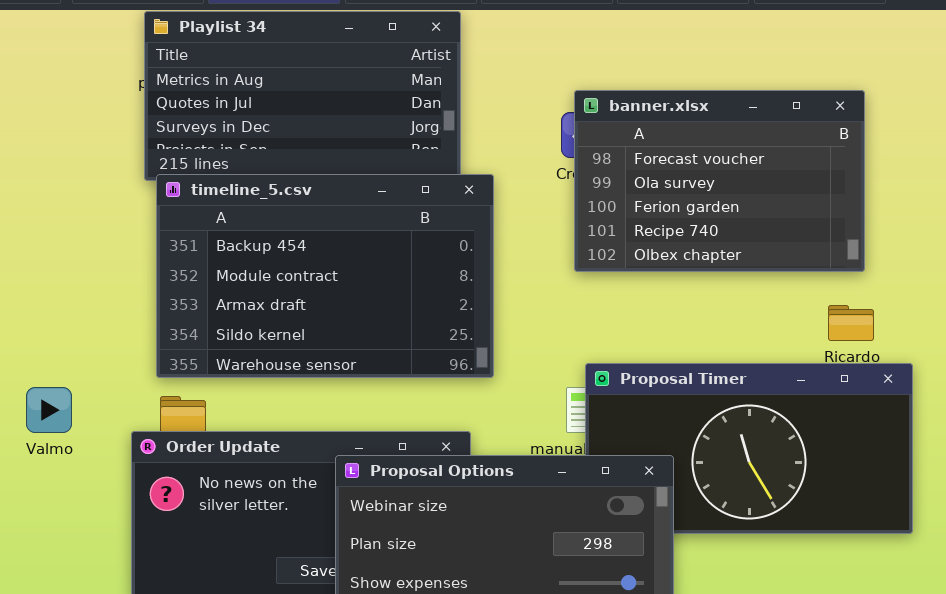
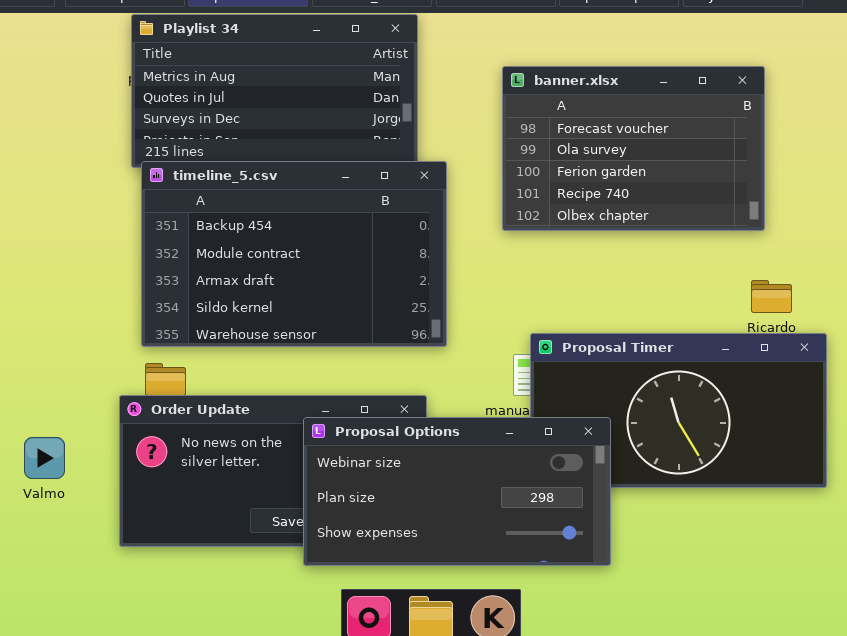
banner.xlsx: [574,90,865,272] -> [502,66,765,231], moved
Valmo: [26,387,72,433] -> [24,437,65,479], moved

